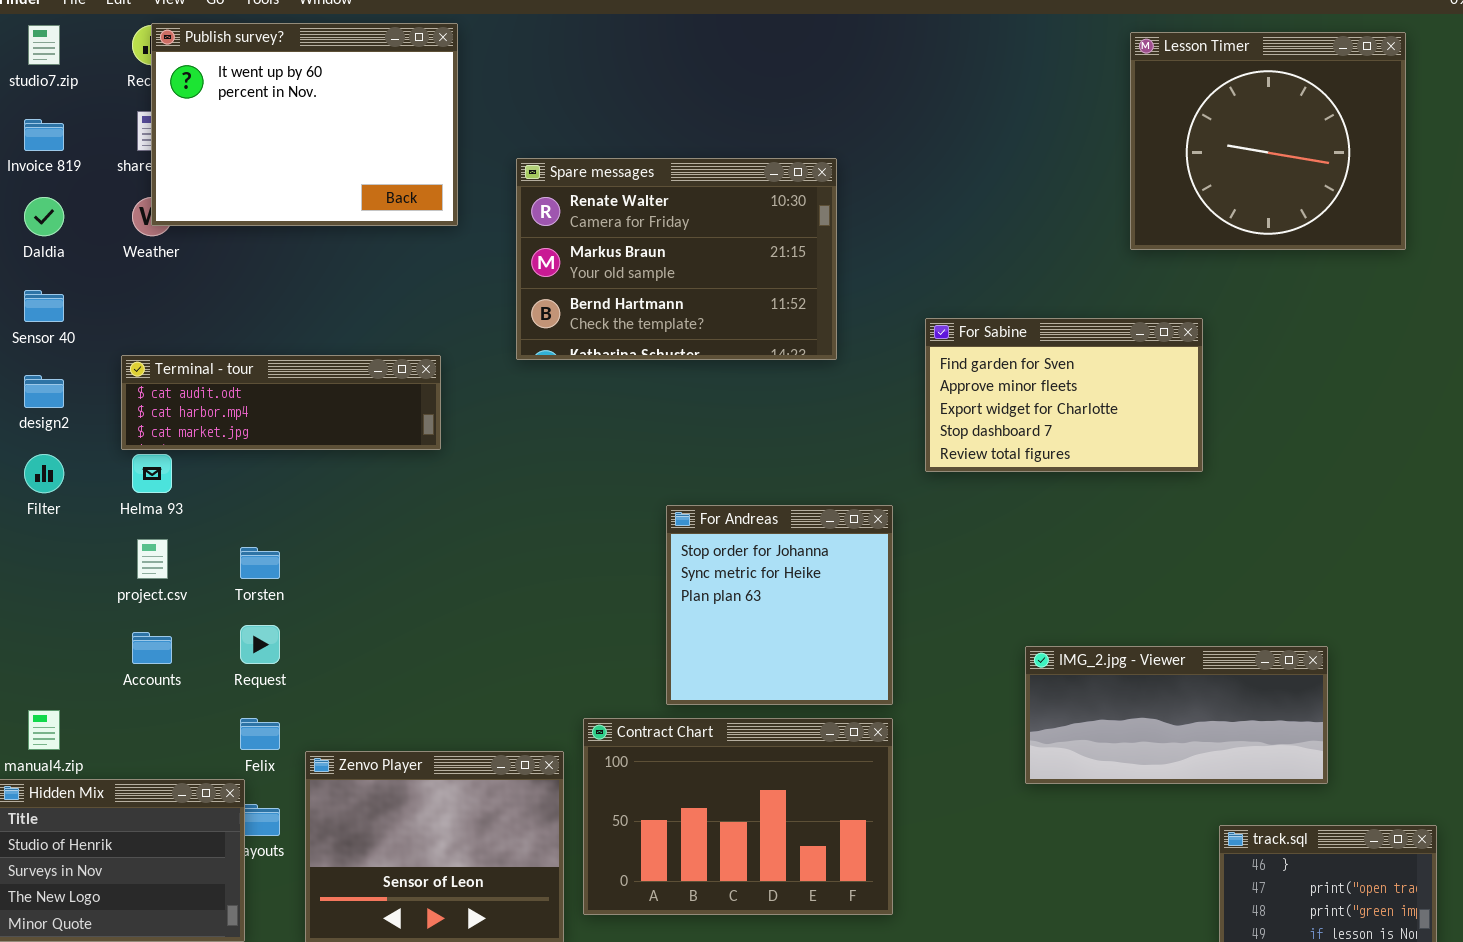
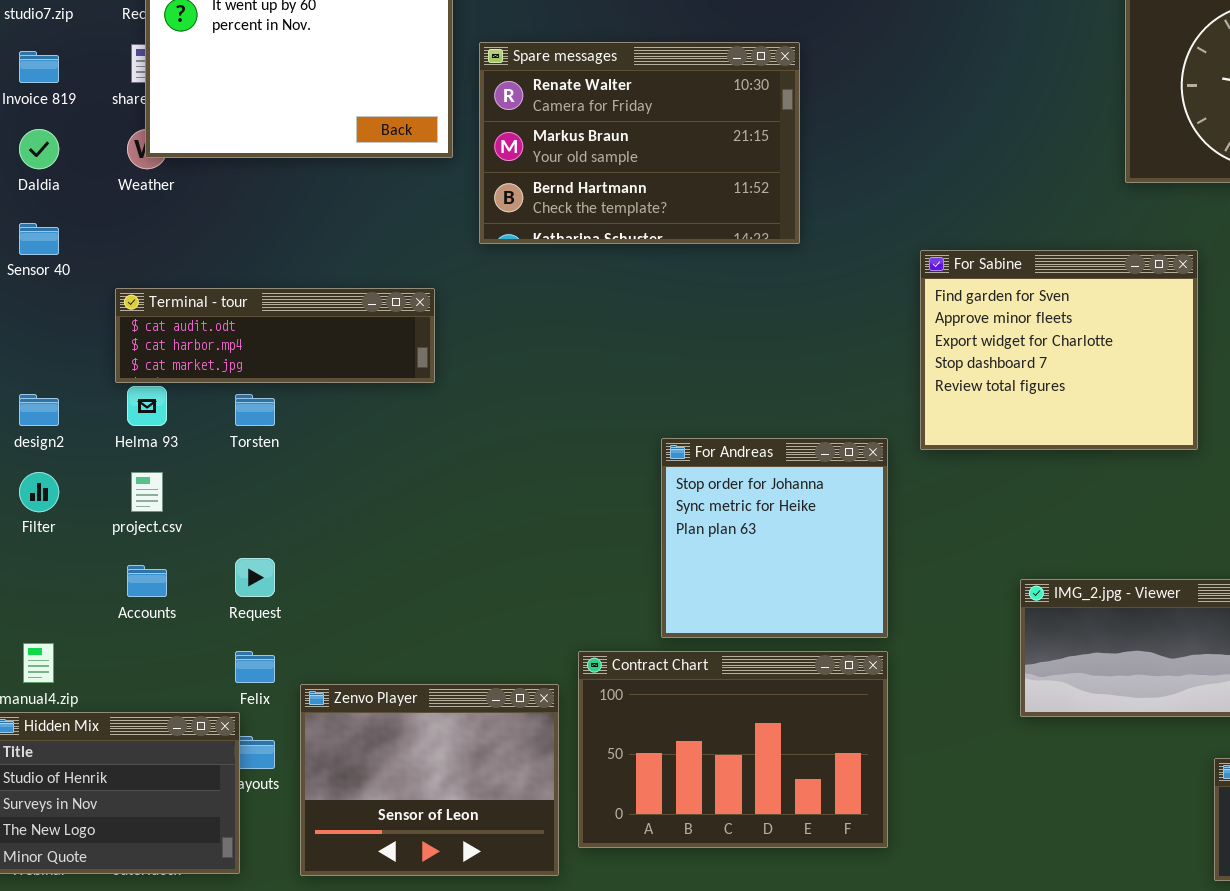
Spare messages: [516,158,837,360] -> [479,42,800,244], moved
For Sabine: [925,318,1203,472] -> [920,250,1198,450], resized
design2: [24,375,64,408] -> [19,394,59,426], moved
Filter: [24,454,64,493] -> [19,472,59,512], moved
Torsten: [240,547,280,579] -> [235,394,275,426], moved

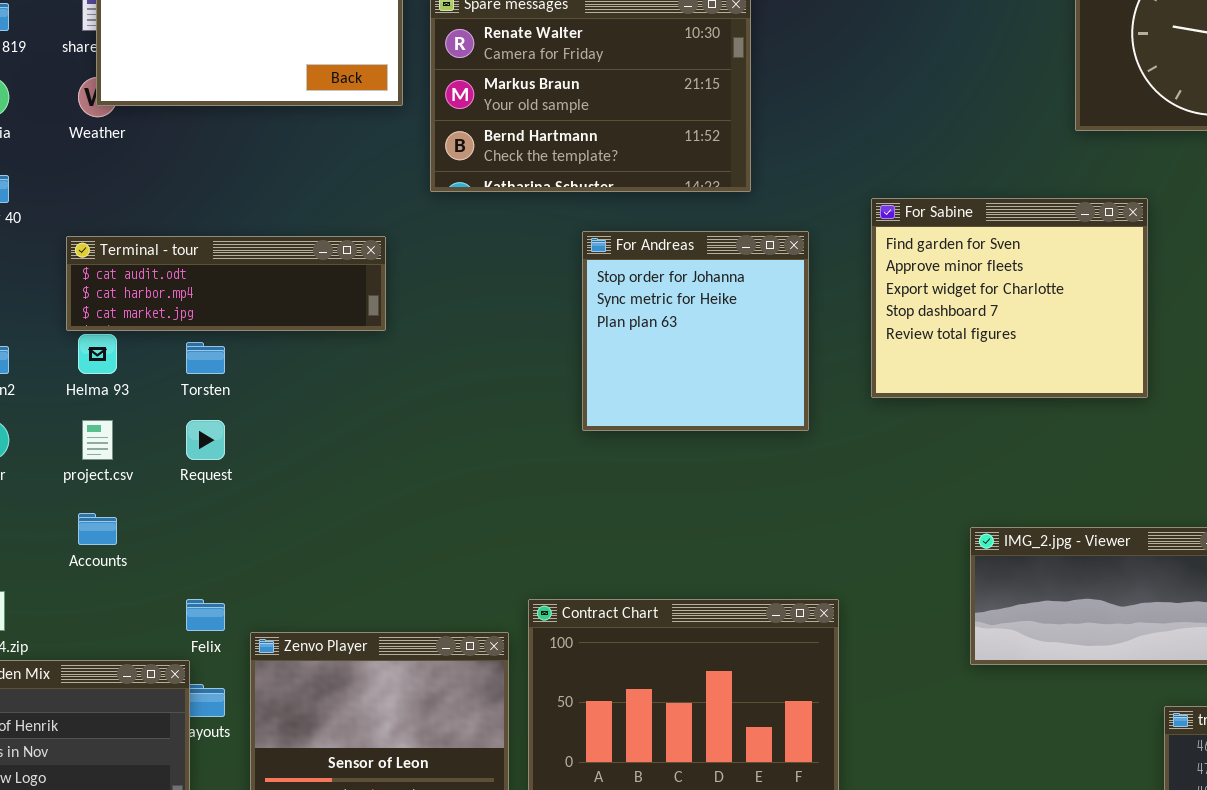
For Andreas: [661,438,888,638] -> [582,231,809,431], moved
Request: [235,558,275,597] -> [186,420,225,460], moved

